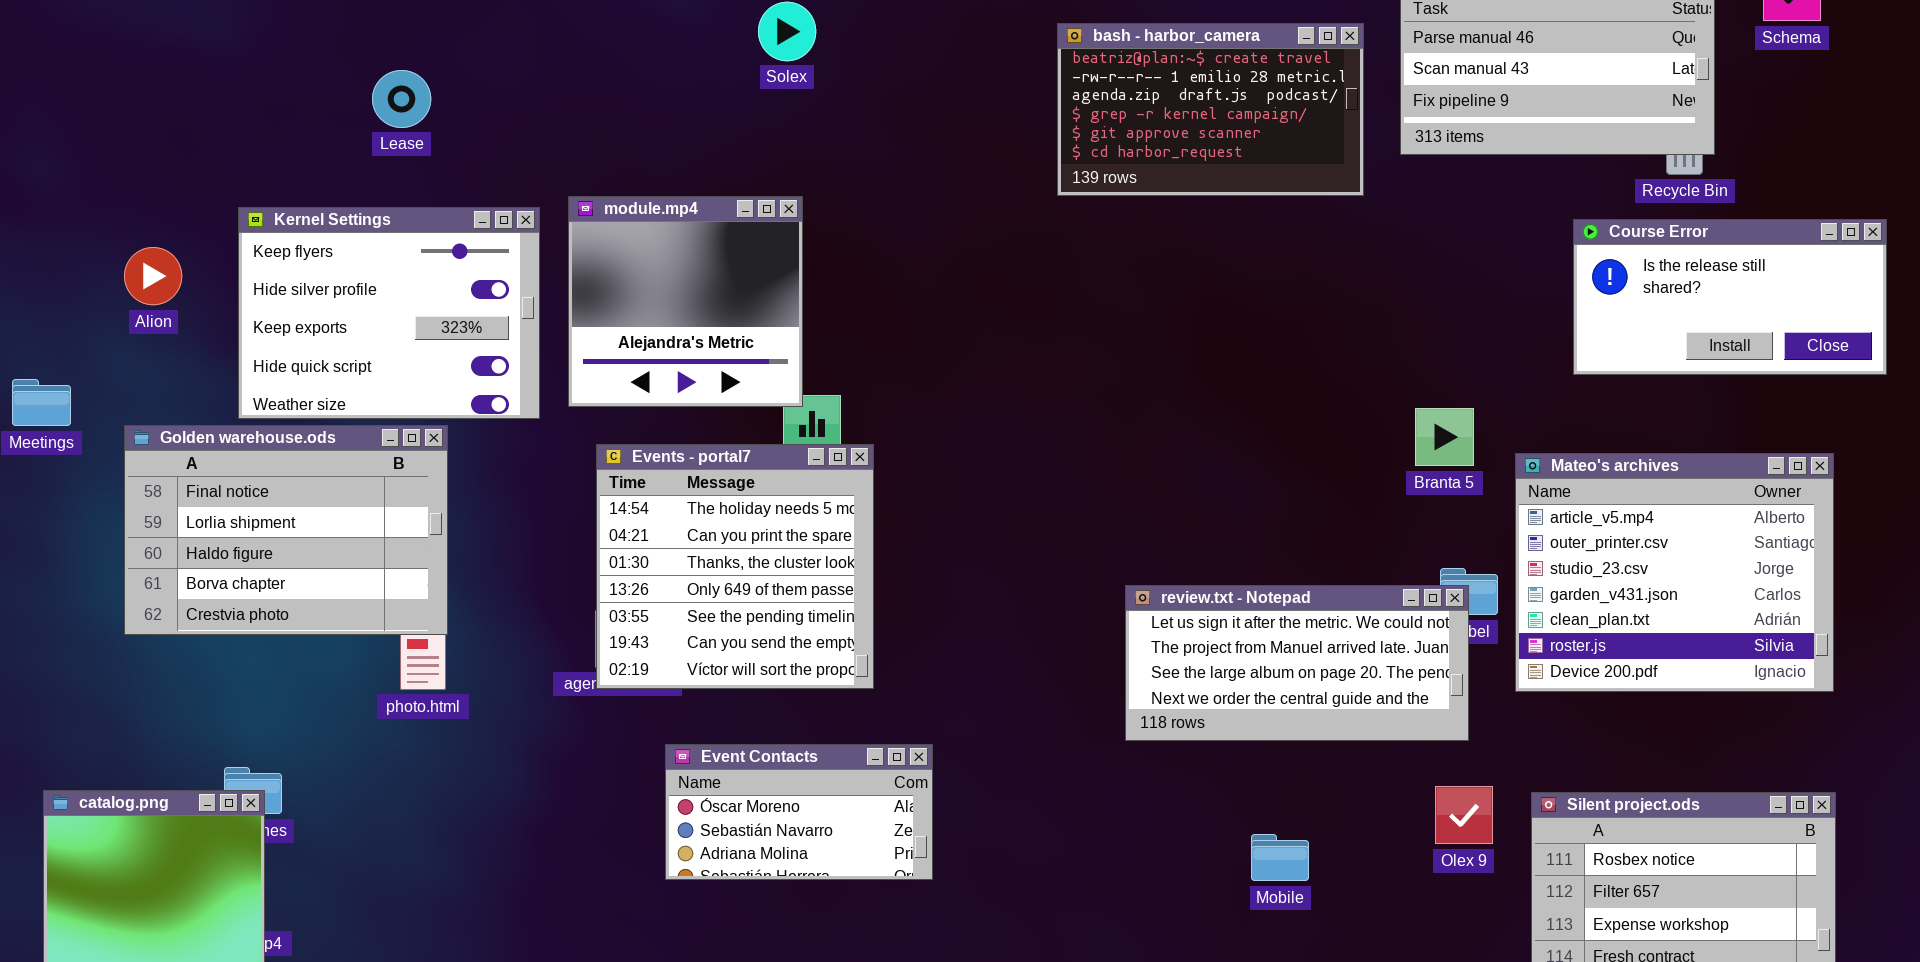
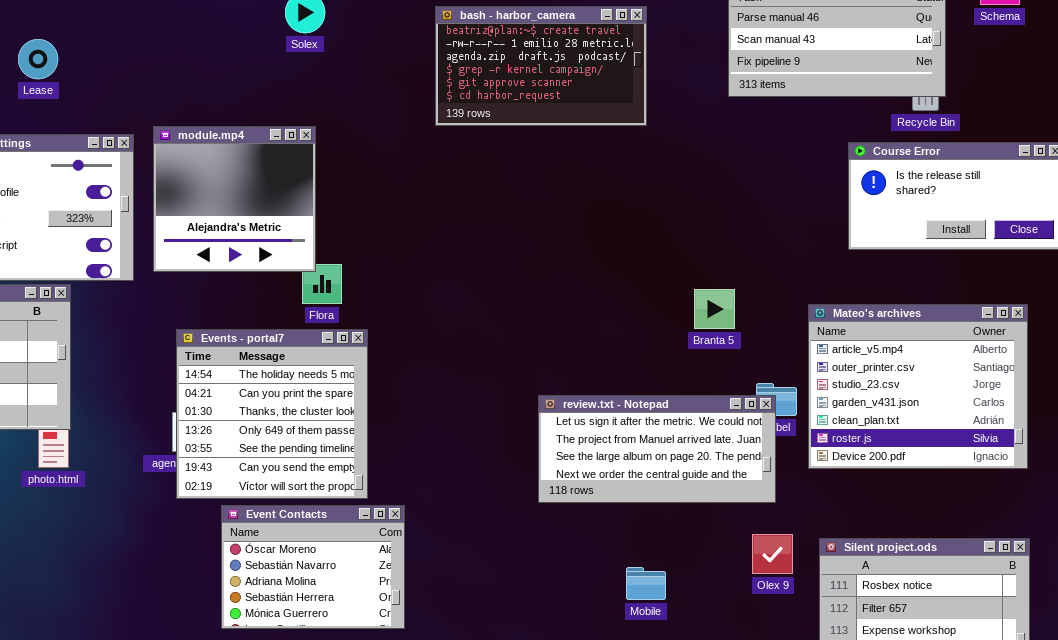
bash - harbor_camera: [1057,23,1364,196] -> [435,6,647,126], moved
Branta 5: [1415,408,1474,466] -> [694,289,735,329], moved
Events - portal7: [596,444,874,689] -> [176,329,368,499], moved
Event Contacts: [665,744,933,880] -> [221,505,405,629], resized

